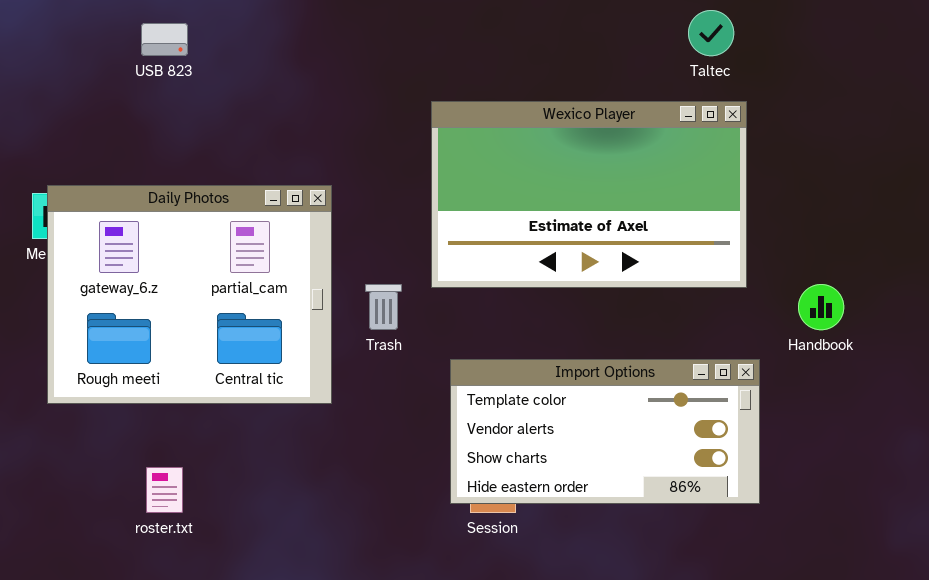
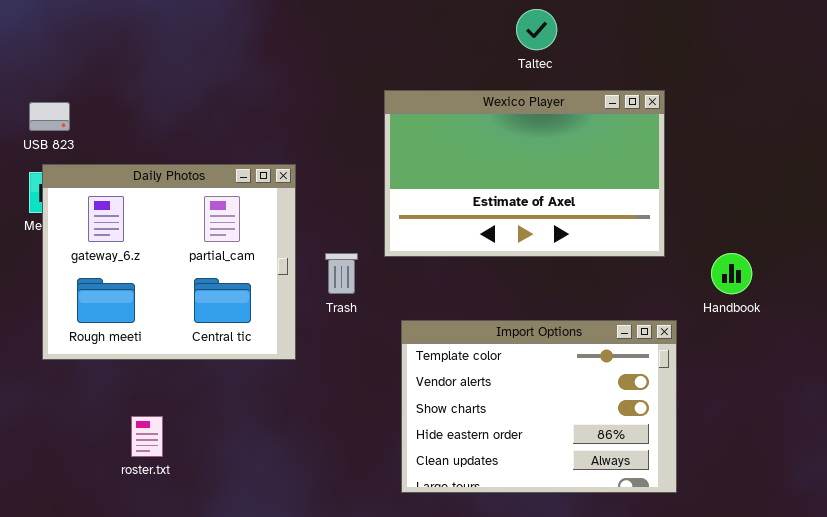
Taltec: [688,10,734,56] -> [516,9,557,50], moved
USB 823: [141,23,188,56] -> [29,102,70,131], moved
Import Options: [450,359,760,504] -> [401,320,677,493], resized

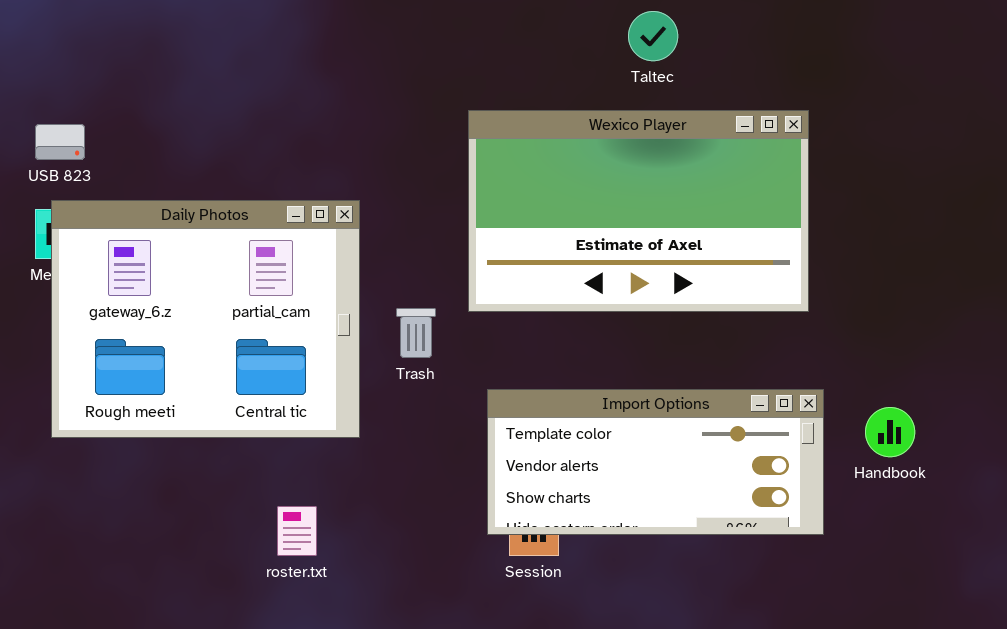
Handbook: [711,253,752,294] -> [865,407,915,457], moved
Import Options: [401,320,677,493] -> [487,389,824,535], resized
roster.txt: [131,416,163,457] -> [277,506,317,556], moved

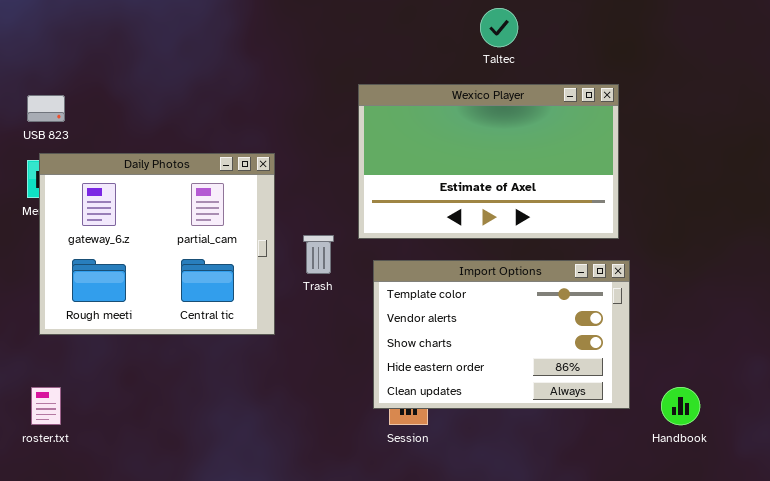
Import Options: [487,389,824,535] -> [373,260,630,409], resized
Handbook: [865,407,915,457] -> [661,387,700,425], moved
roster.txt: [277,506,317,556] -> [31,387,61,425], moved

